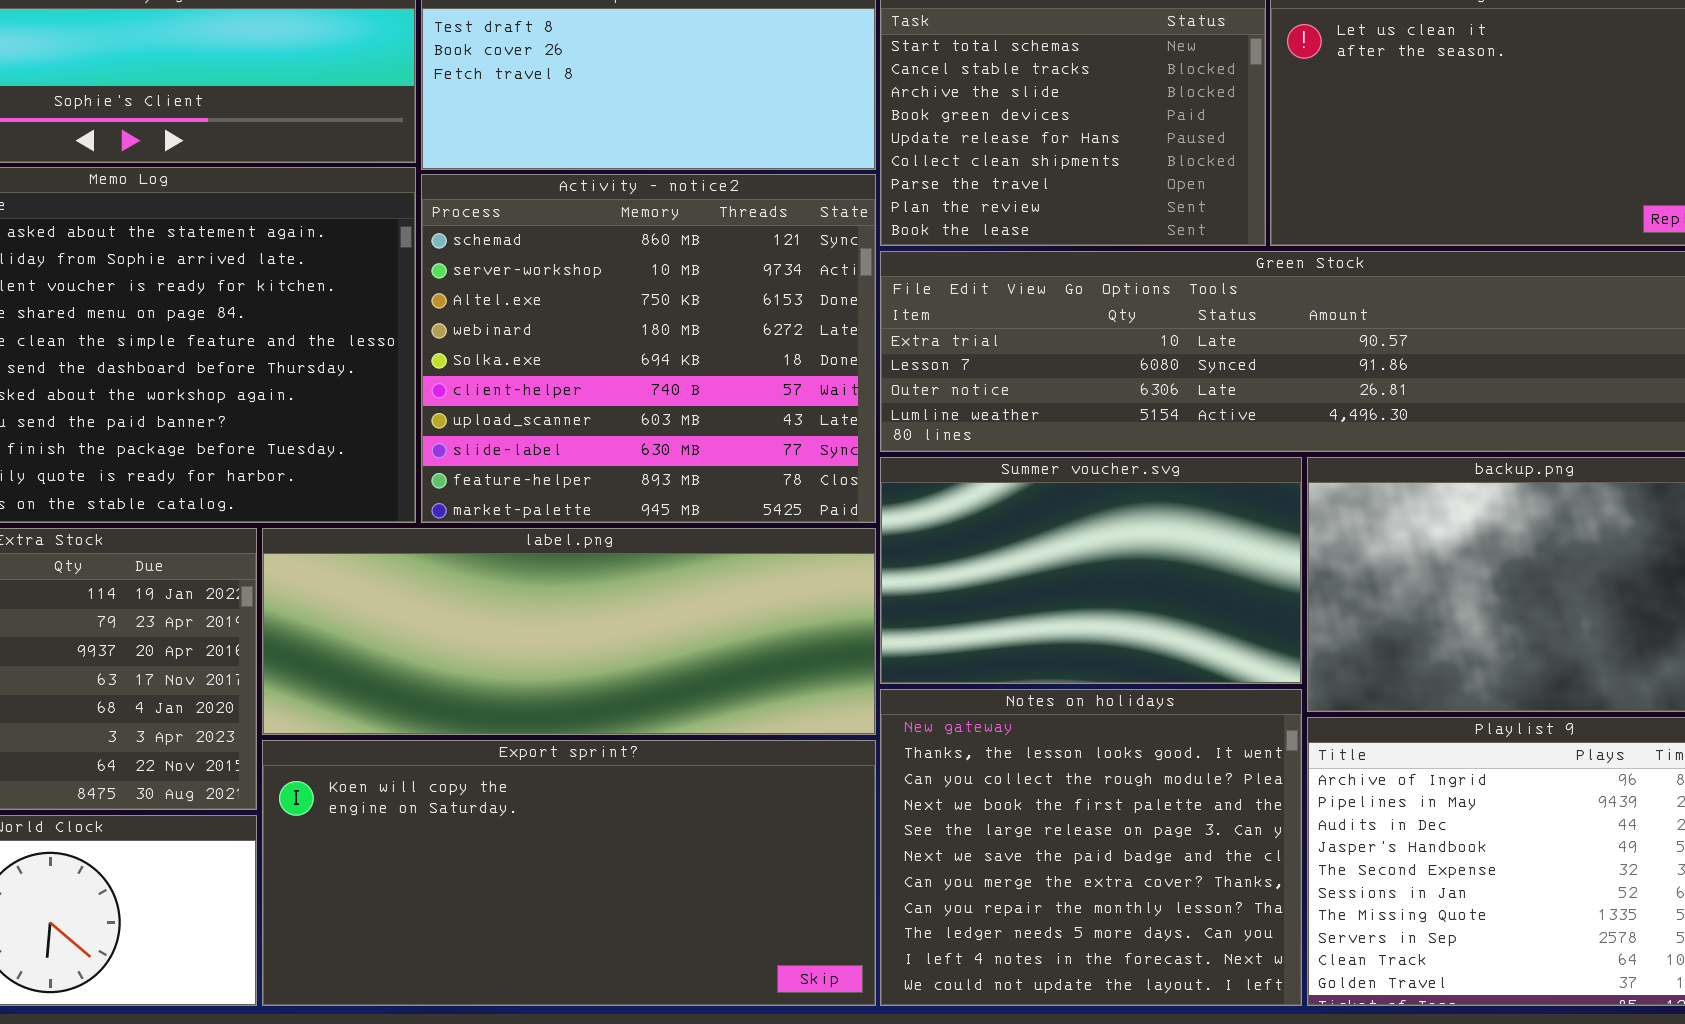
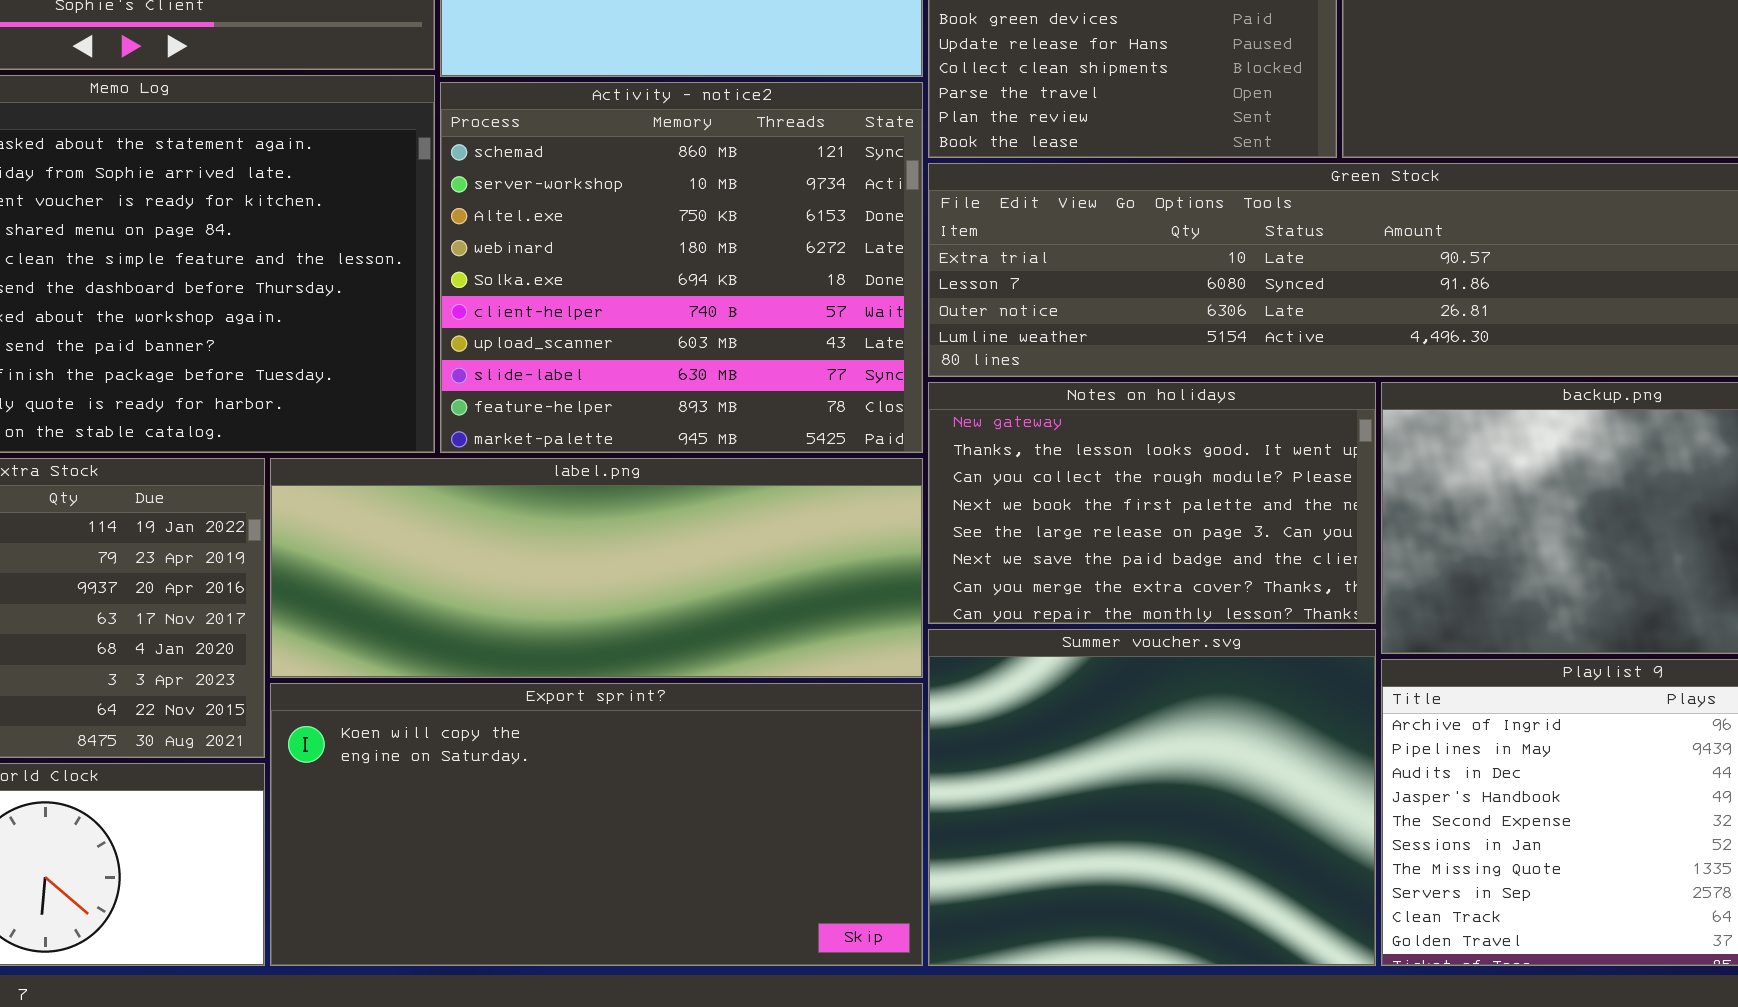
Summer voucher.svg: [880,457,1302,684] -> [928,629,1376,966], moved, resized
Notes on holidays: [880,689,1302,1006] -> [928,382,1376,624], moved, resized

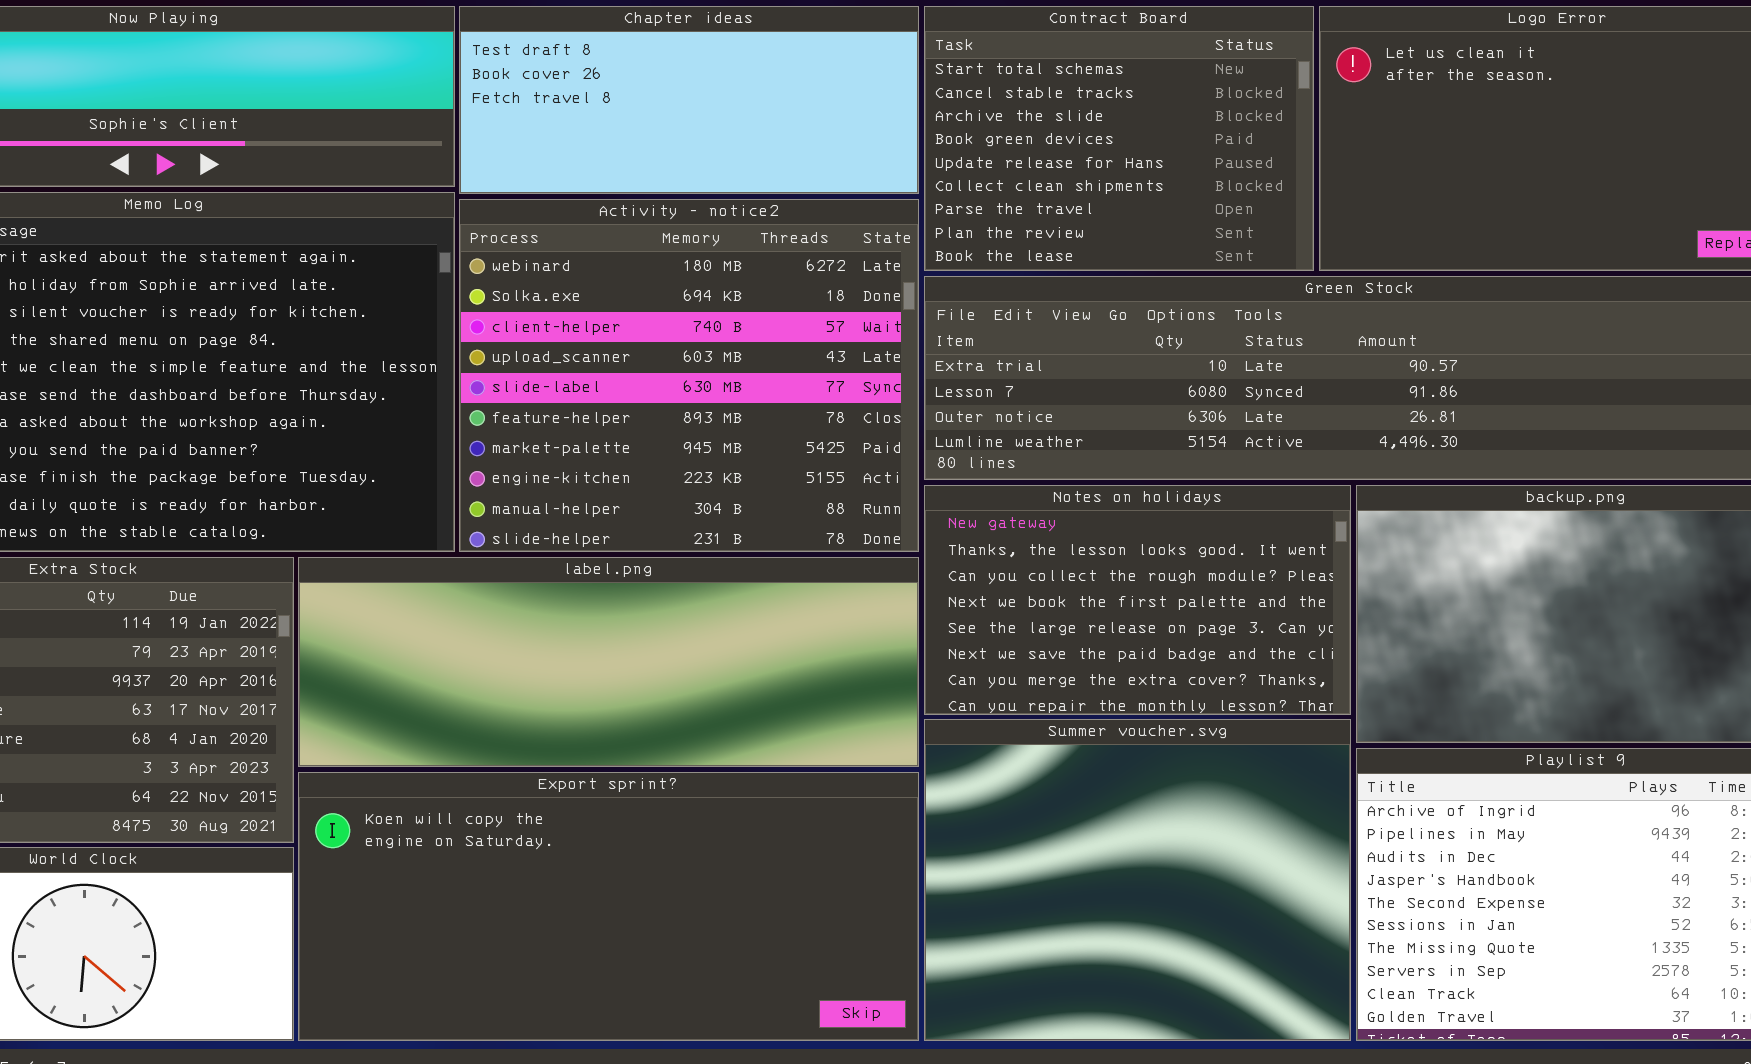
Activity - notice2: [440,82,923,453] -> [459,199,919,552], scrolled down 3 rows

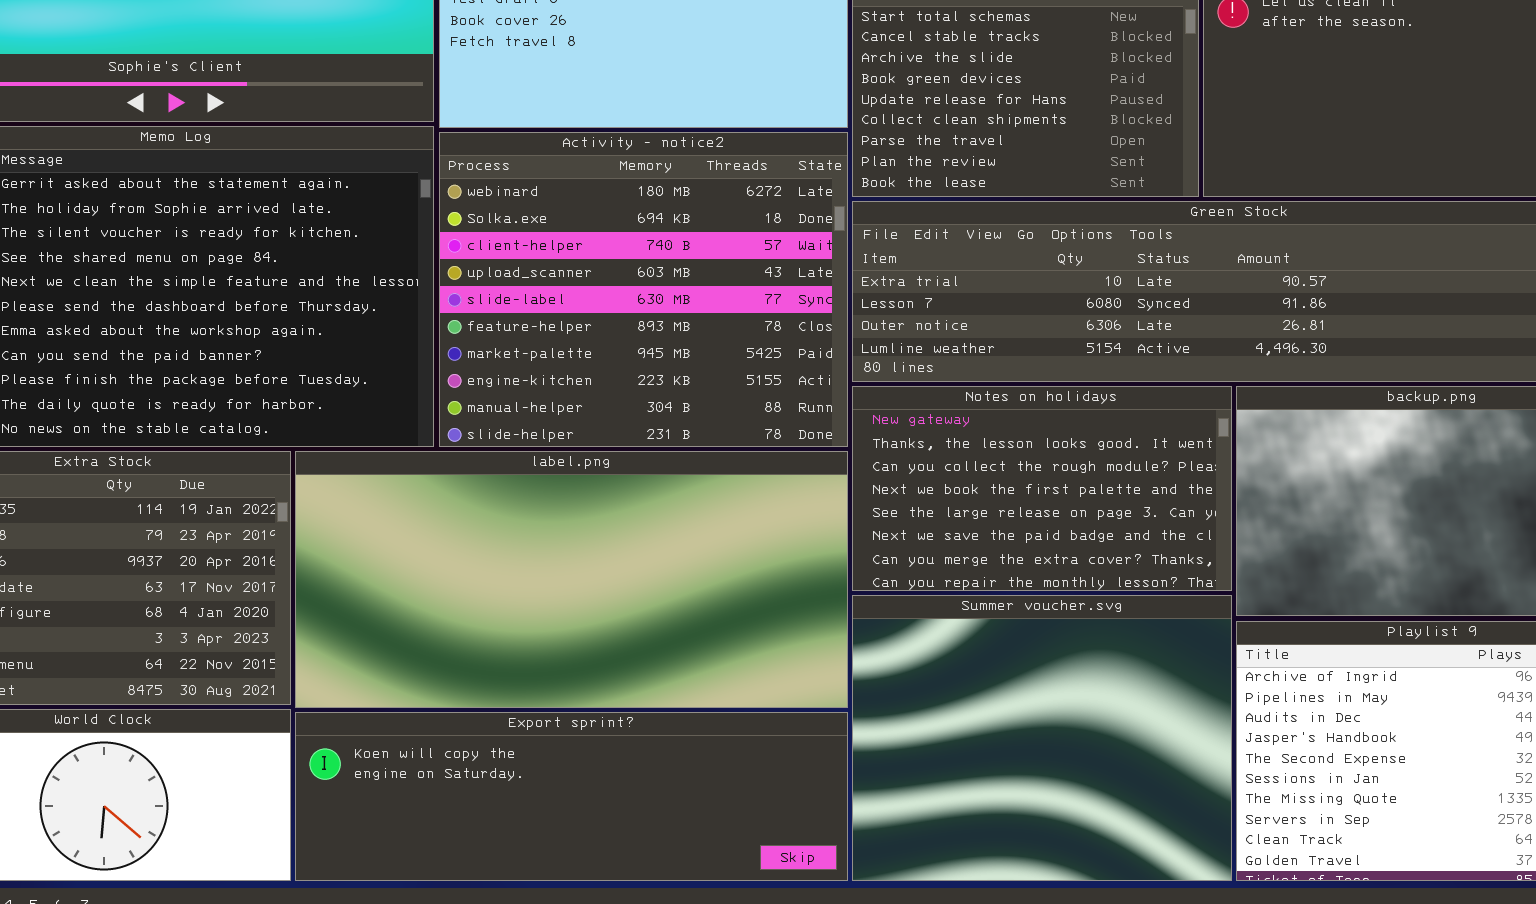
label.png: [298,557,919,767] -> [295,451,848,708], resized
Export sprint?: [298,772,919,1041] -> [295,712,848,881], resized

